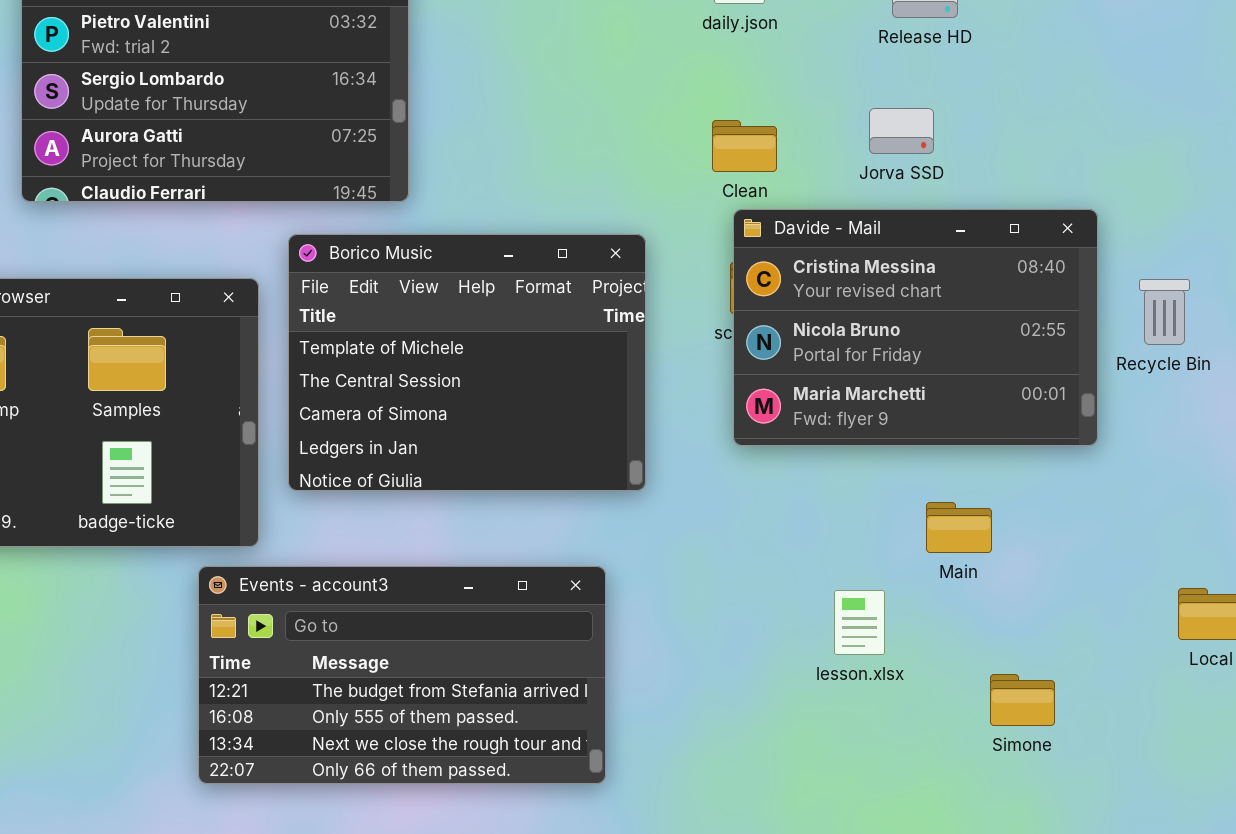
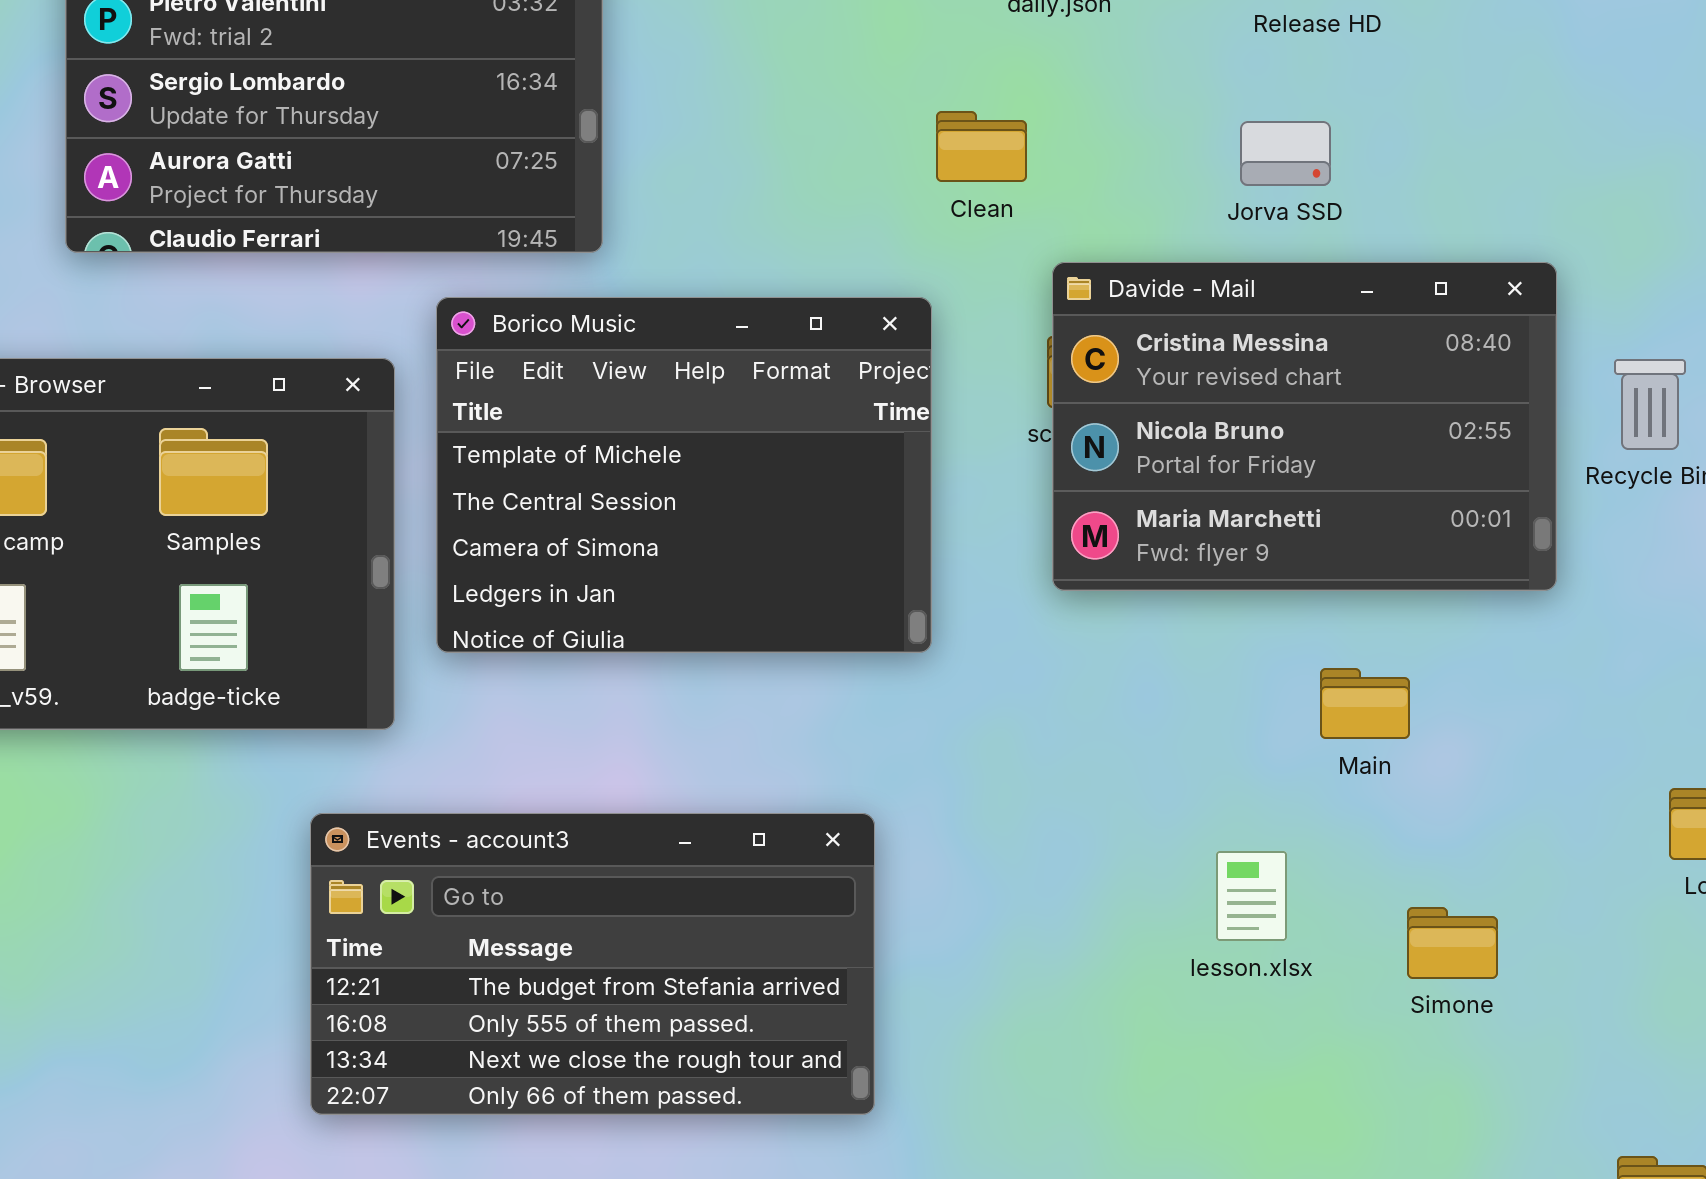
Clean: [712,120,777,172] -> [936,111,1027,182], moved
Events - account3: [198,566,606,784] -> [310,813,875,1115], moved
lesson.xlsx: [834,590,885,655] -> [1216,851,1287,941], moved

